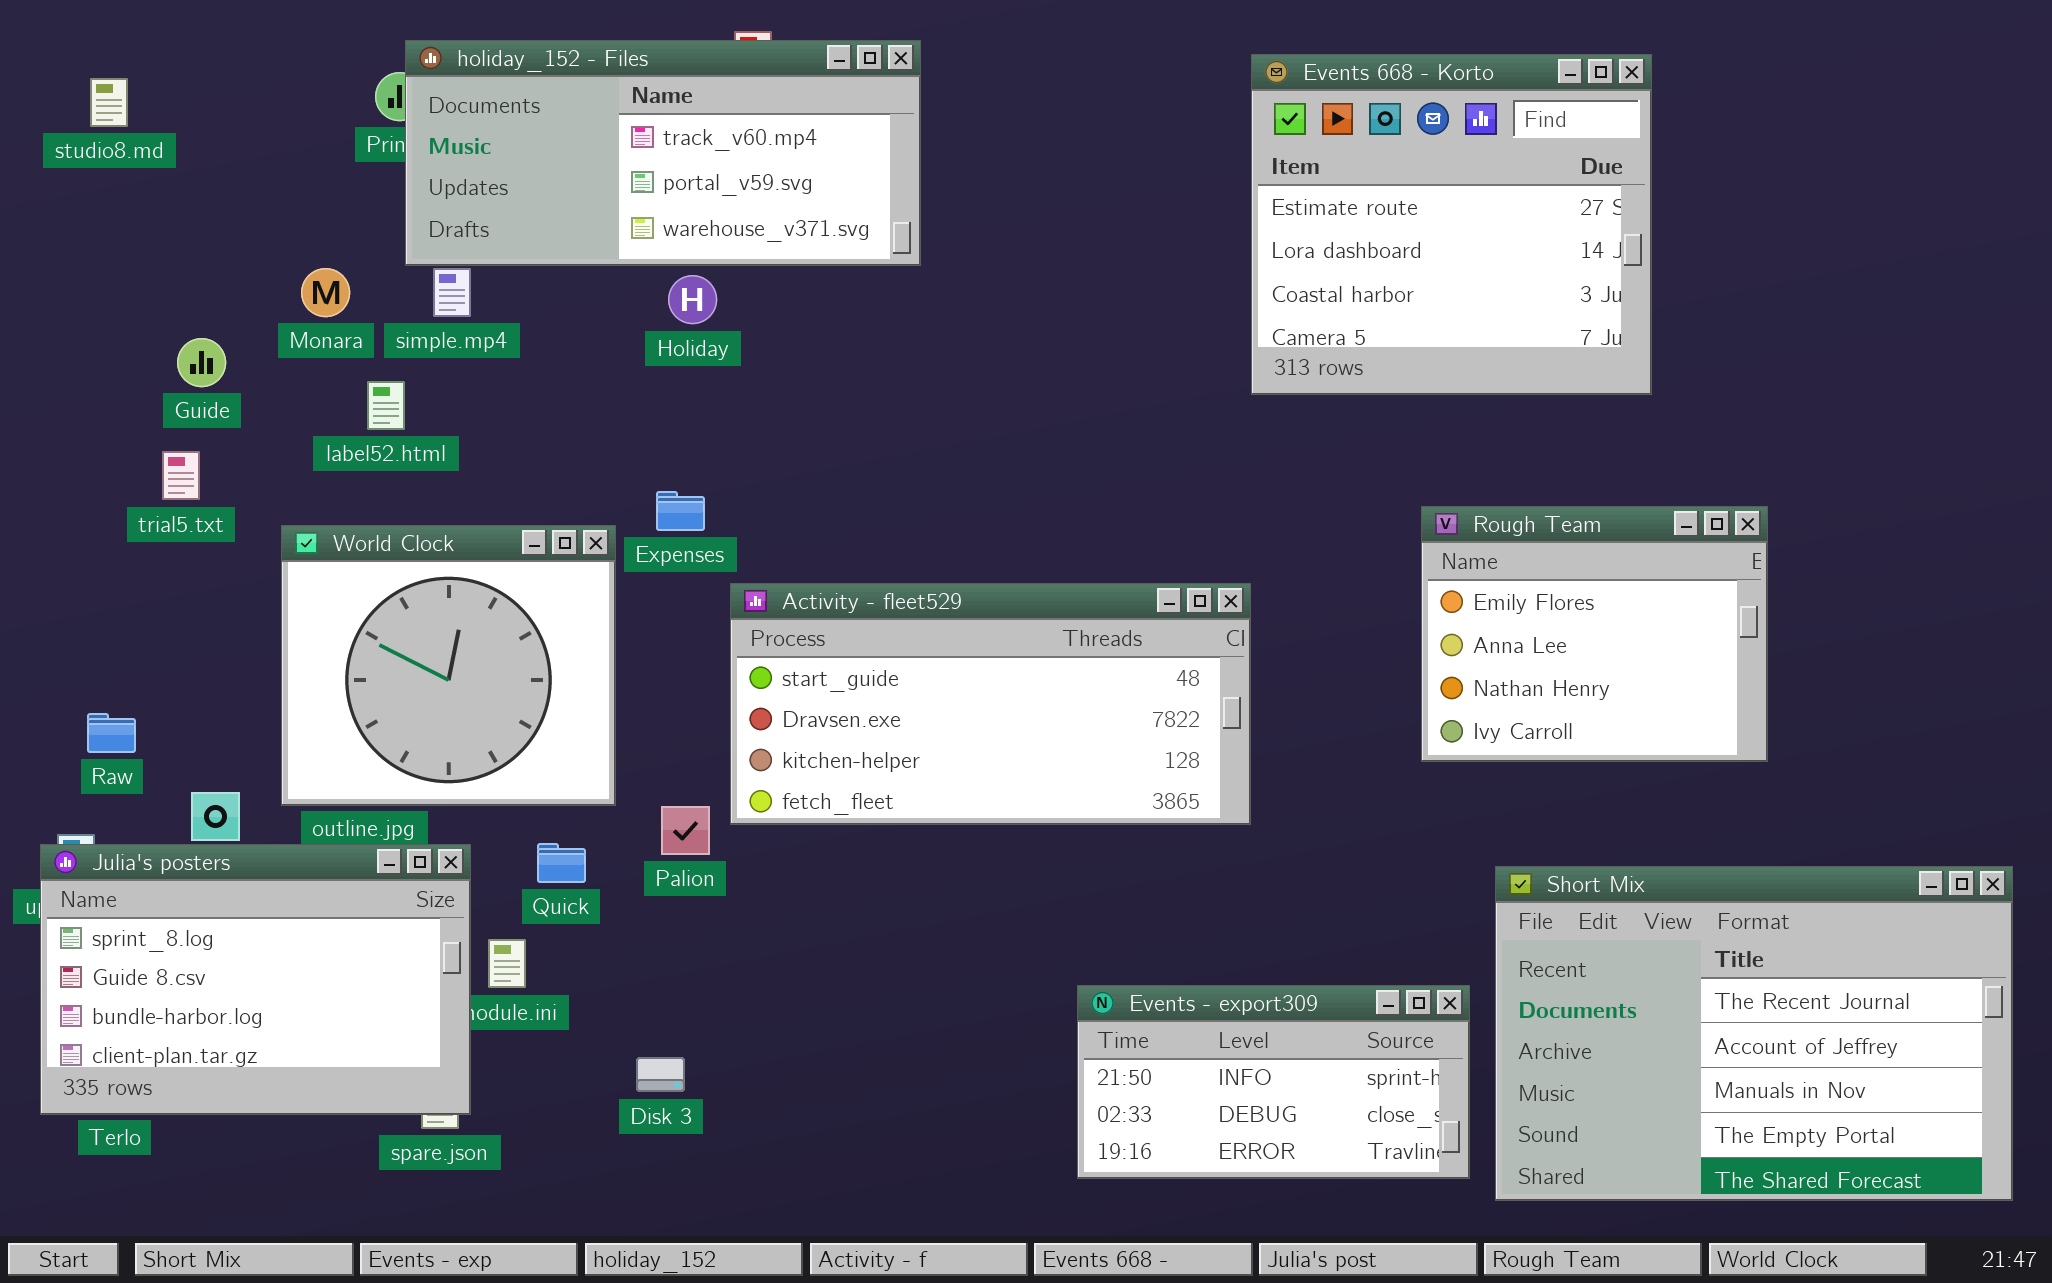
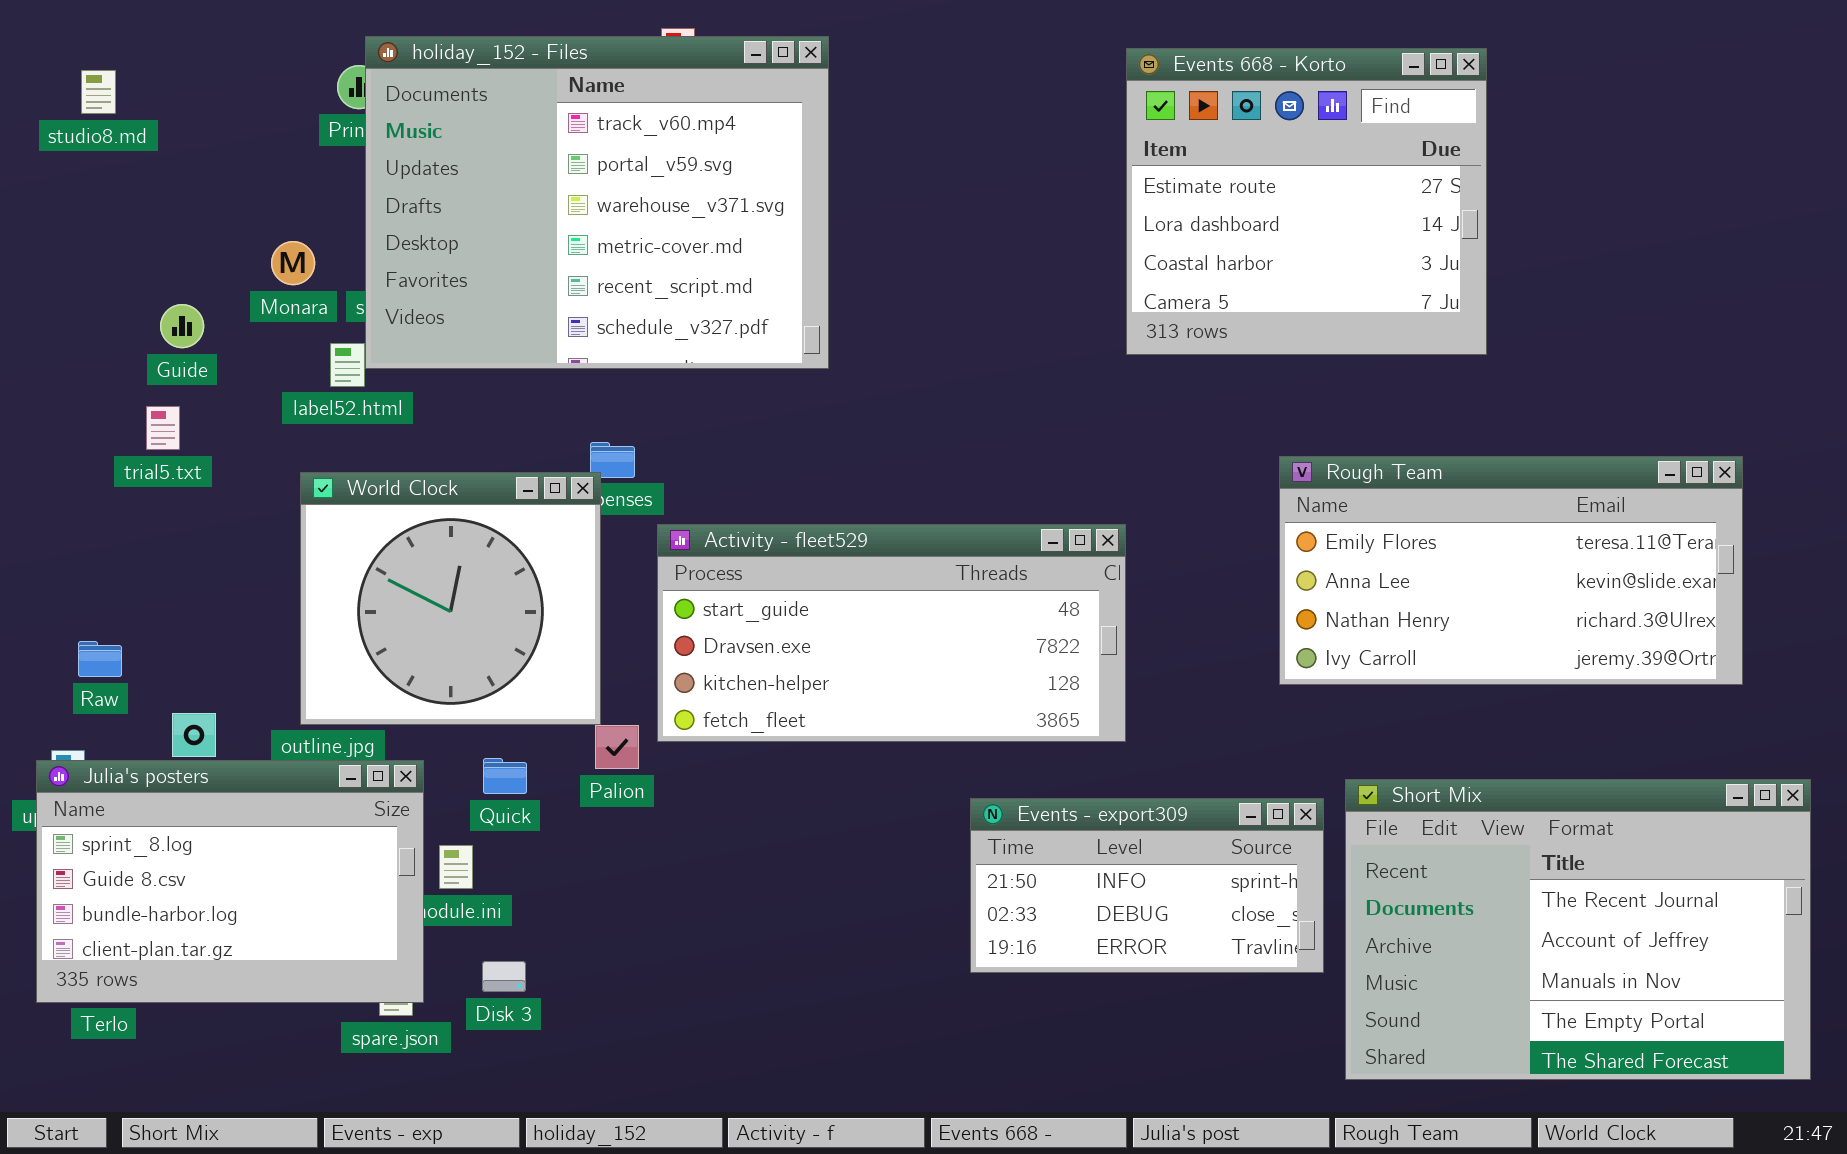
holiday_152 - Files: [405,40,921,266] -> [365,36,829,369], resized
Rough Team: [1421,506,1768,762] -> [1279,456,1743,685], resized
World Clock: [281,525,616,806] -> [300,472,601,725], moved
Events - export309: [1077,985,1470,1179] -> [970,798,1324,973], moved
Disk 3: [636,1057,685,1092] -> [482,961,526,992], moved

